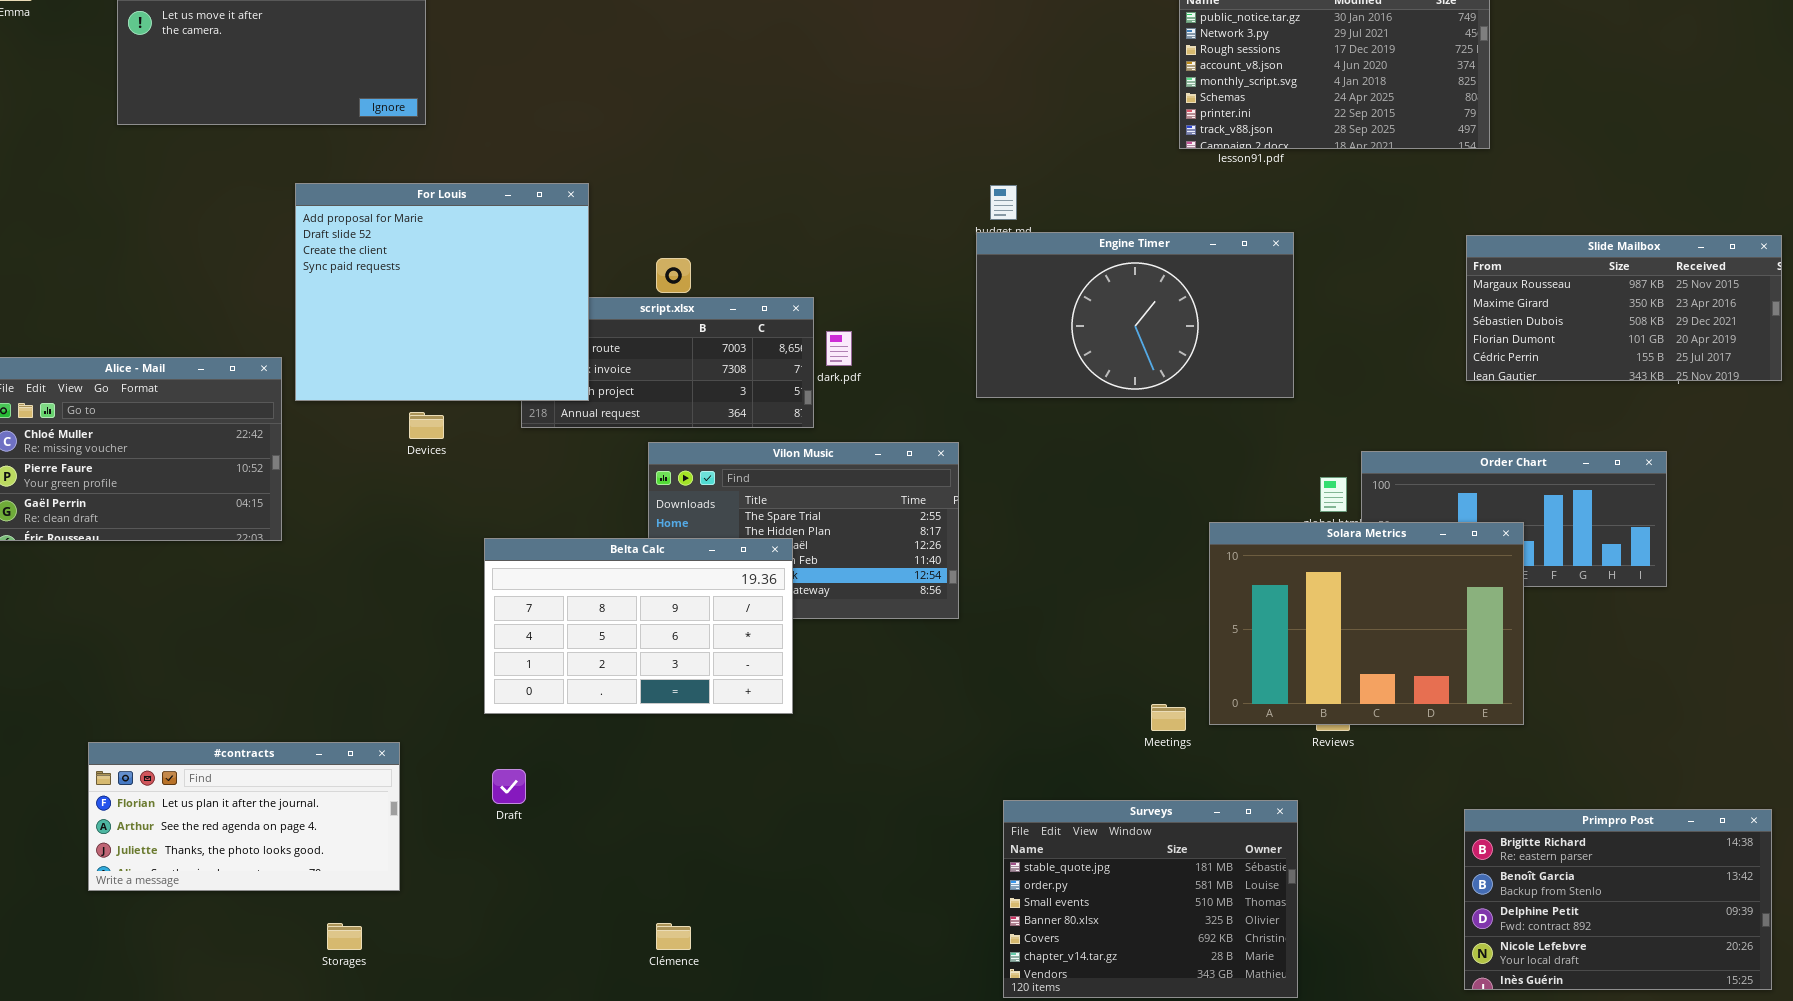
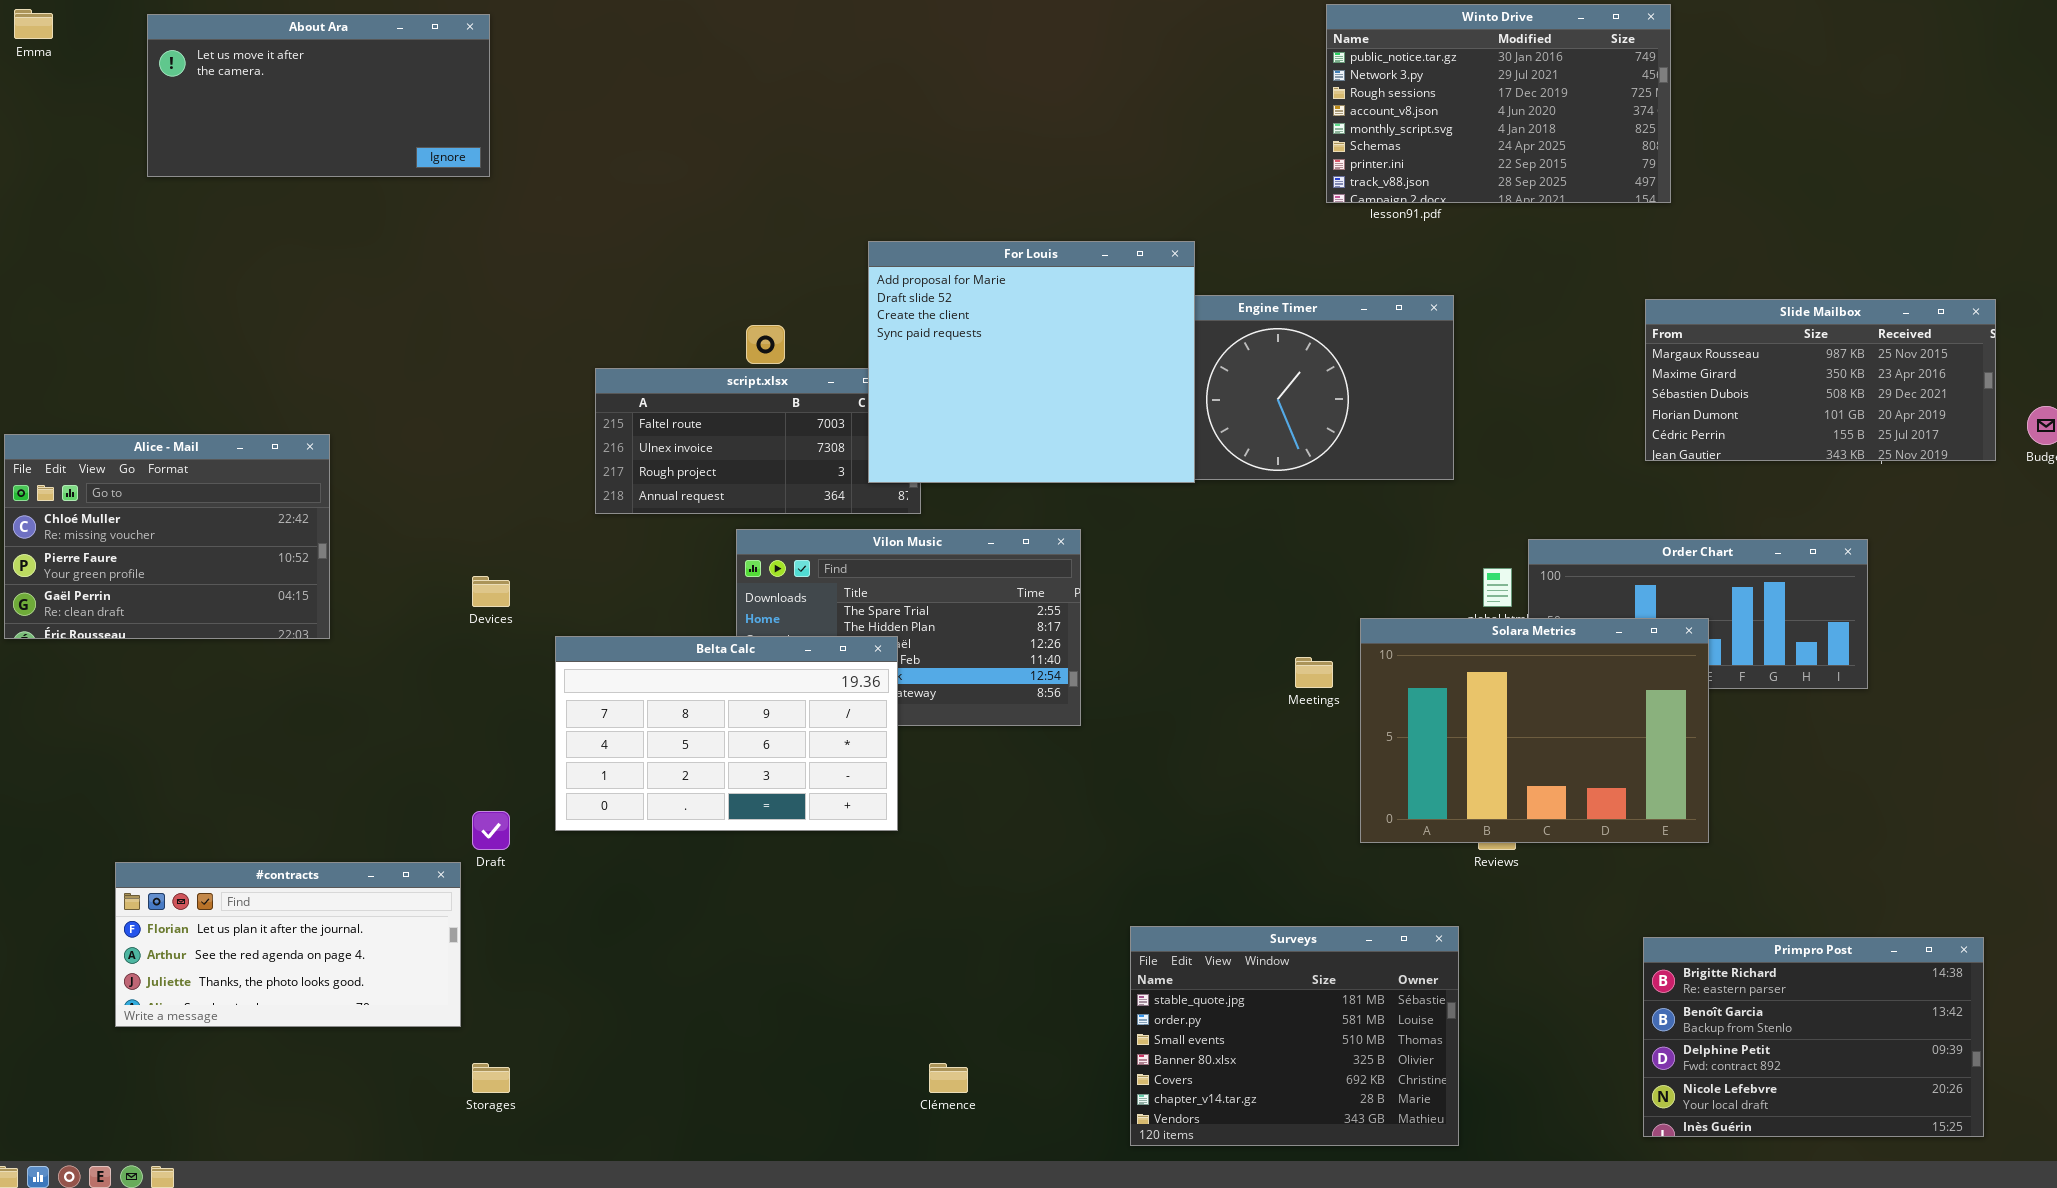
For Louis: [295,183,589,401] -> [868,241,1195,483], moved
Devices: [409,412,444,439] -> [472,576,510,607], moved
Meetings: [1151,704,1186,731] -> [1295,657,1333,688], moved
Draft: [492,769,526,804] -> [472,811,510,850], moved
Storages: [327,923,362,950] -> [472,1063,510,1093], moved
Clémence: [656,923,691,950] -> [929,1063,968,1093], moved

